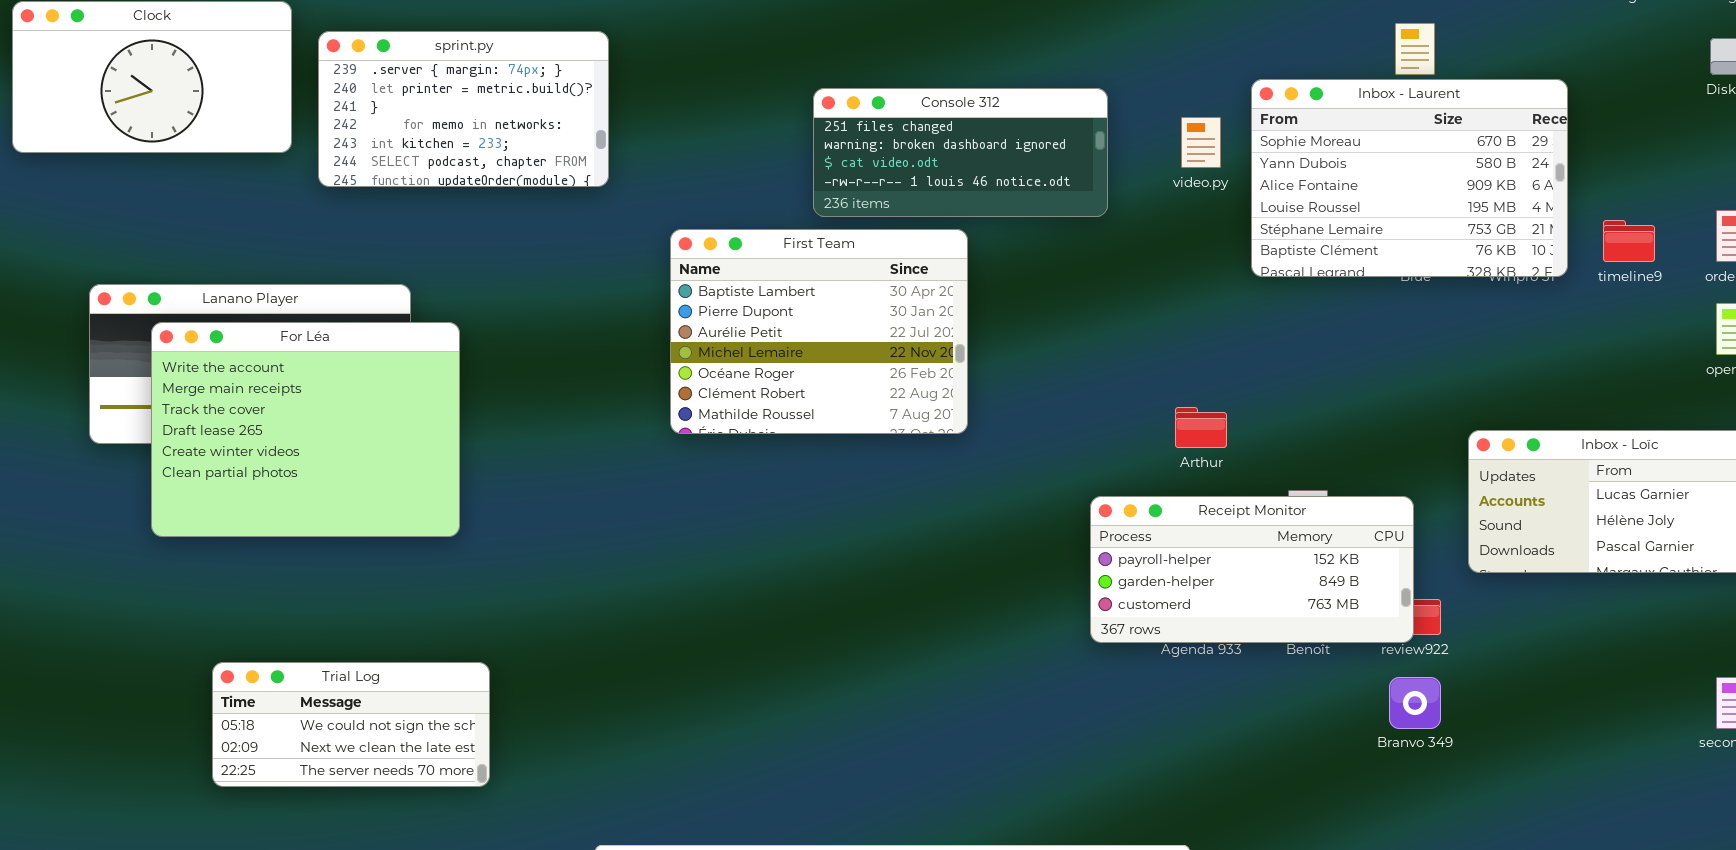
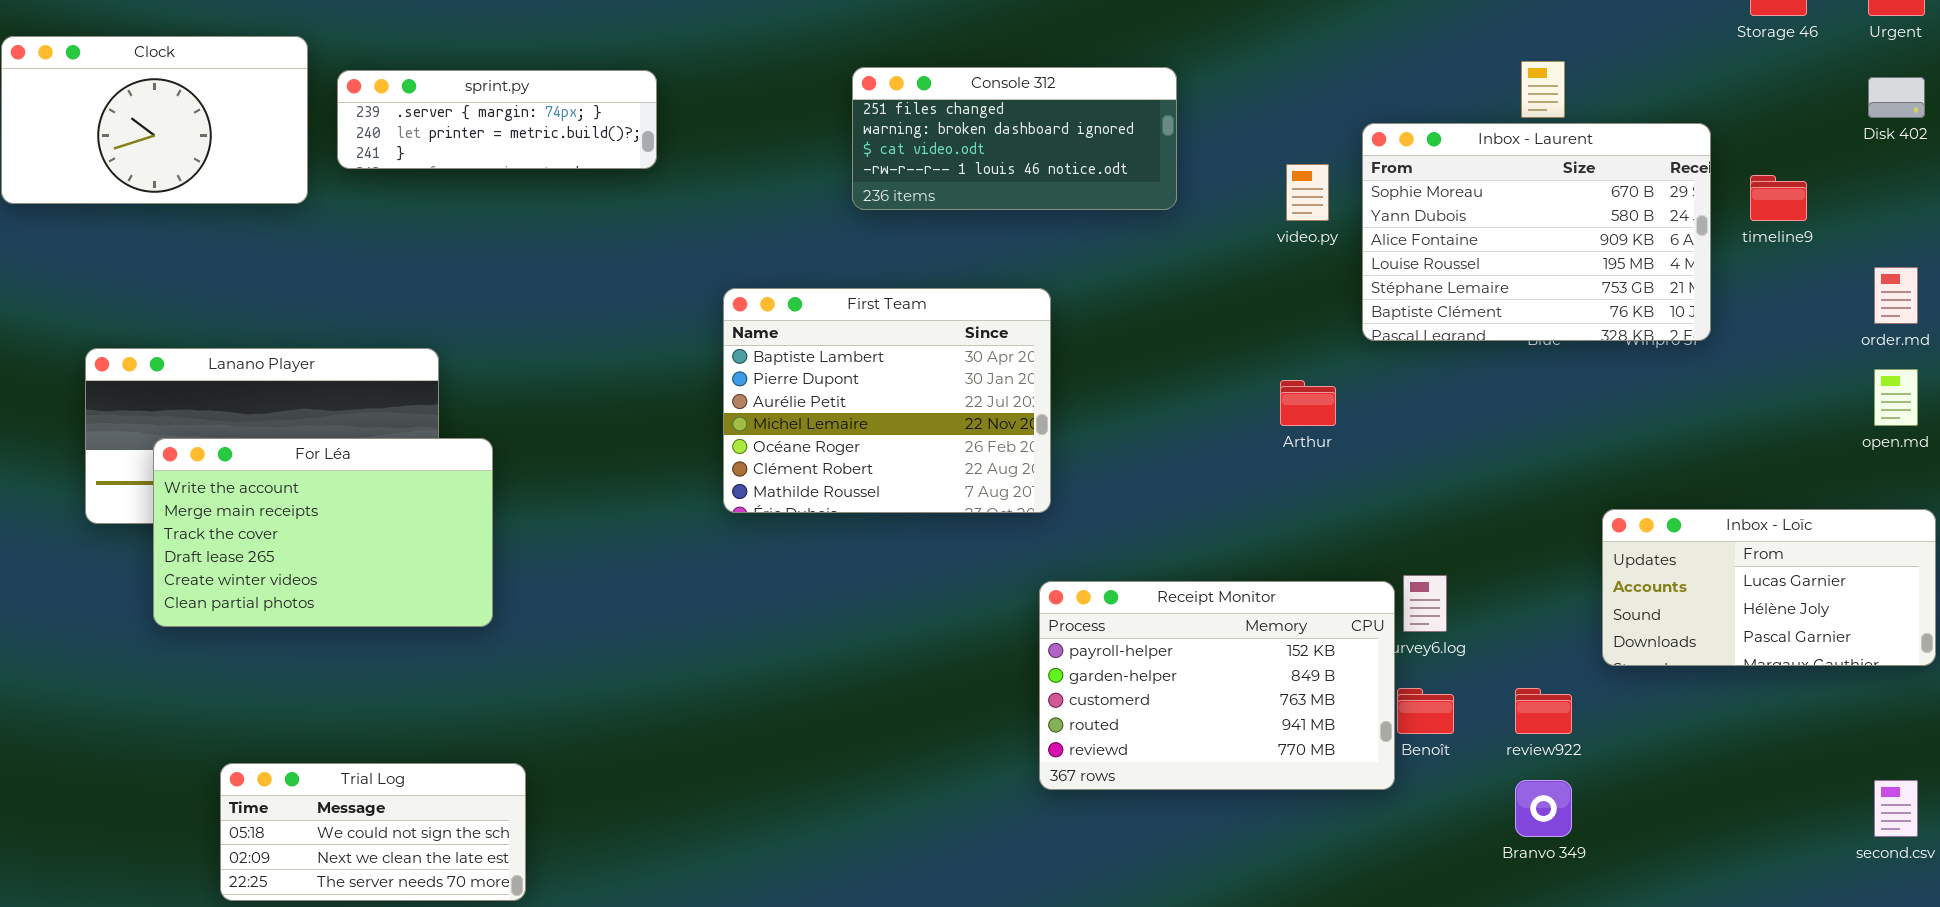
sprint.py: [318,31,609,187] -> [337,70,657,169], resized
Console 312: [813,88,1108,217] -> [852,67,1177,210], moved
timeline9: [1603,220,1655,262] -> [1750,175,1807,221], moved
For Léa: [151,322,460,537] -> [153,438,493,627], resized
Arthur: [1175,407,1227,448] -> [1280,380,1336,426], moved
Receipt Monitor: [1090,496,1414,643] -> [1039,581,1395,790], moved, resized

